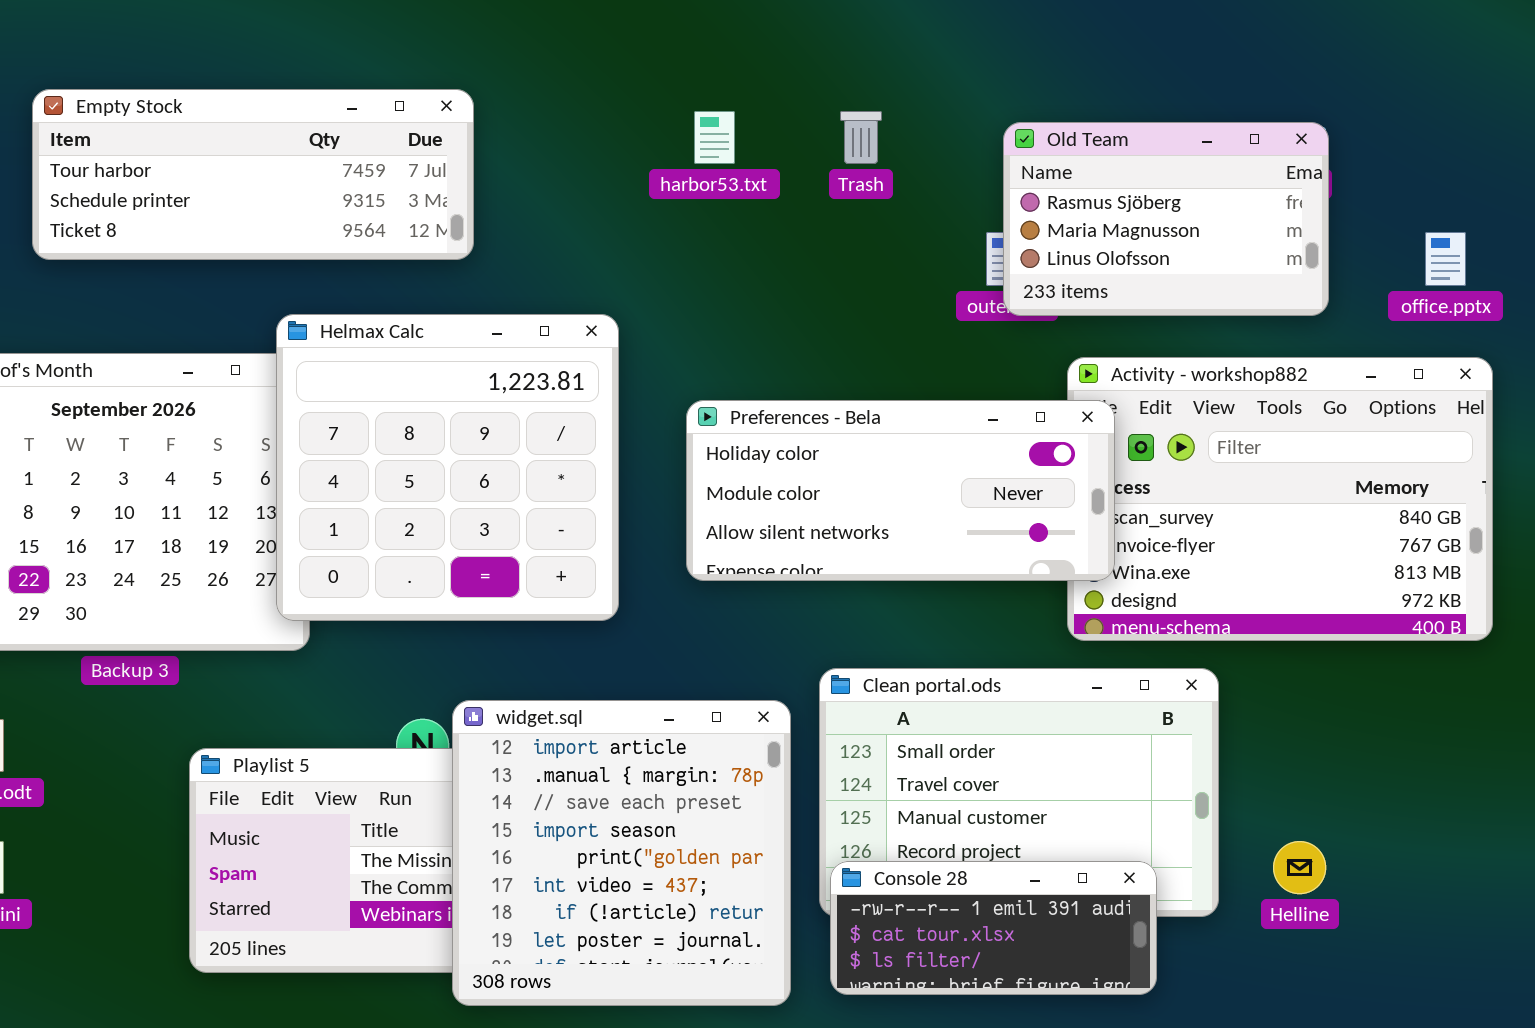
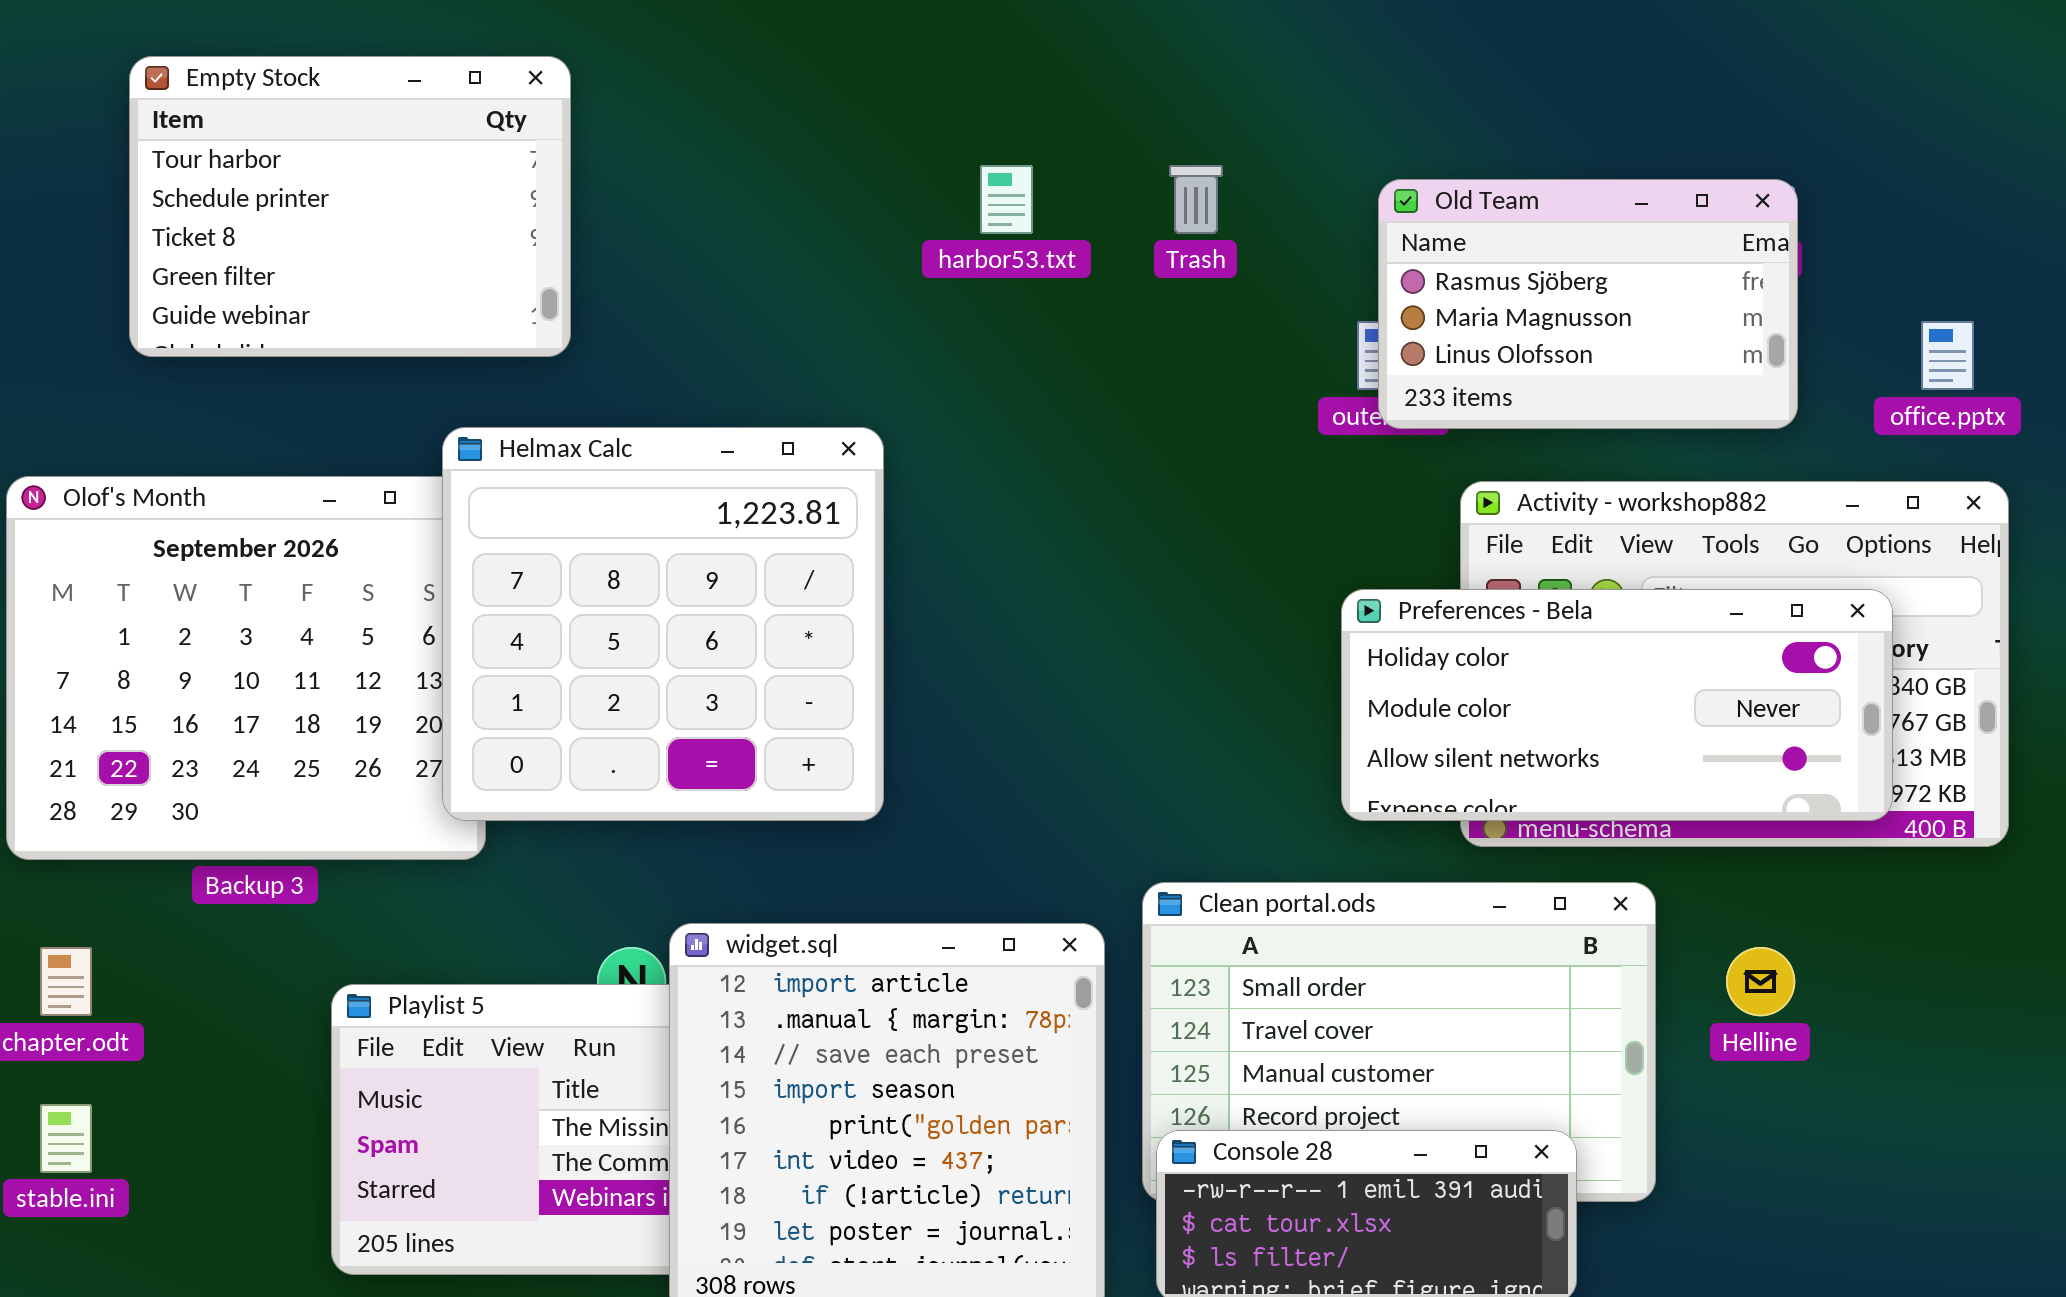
Empty Stock: [32,89,474,260] -> [129,56,571,357], resized
Preferences - Bela: [686,400,1115,581] -> [1341,589,1893,821], moved
Helline: [1273,841,1326,894] -> [1726,947,1795,1016], moved

